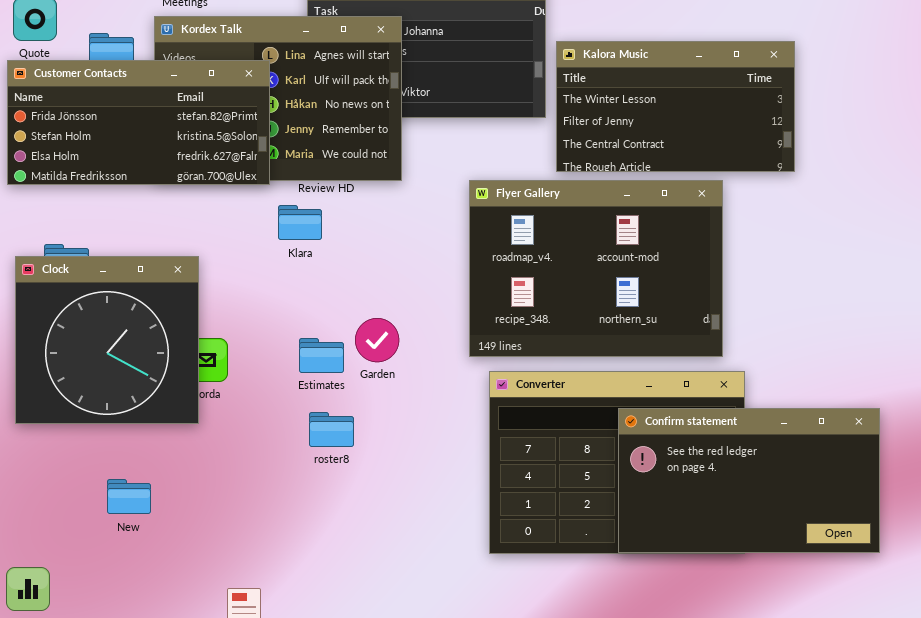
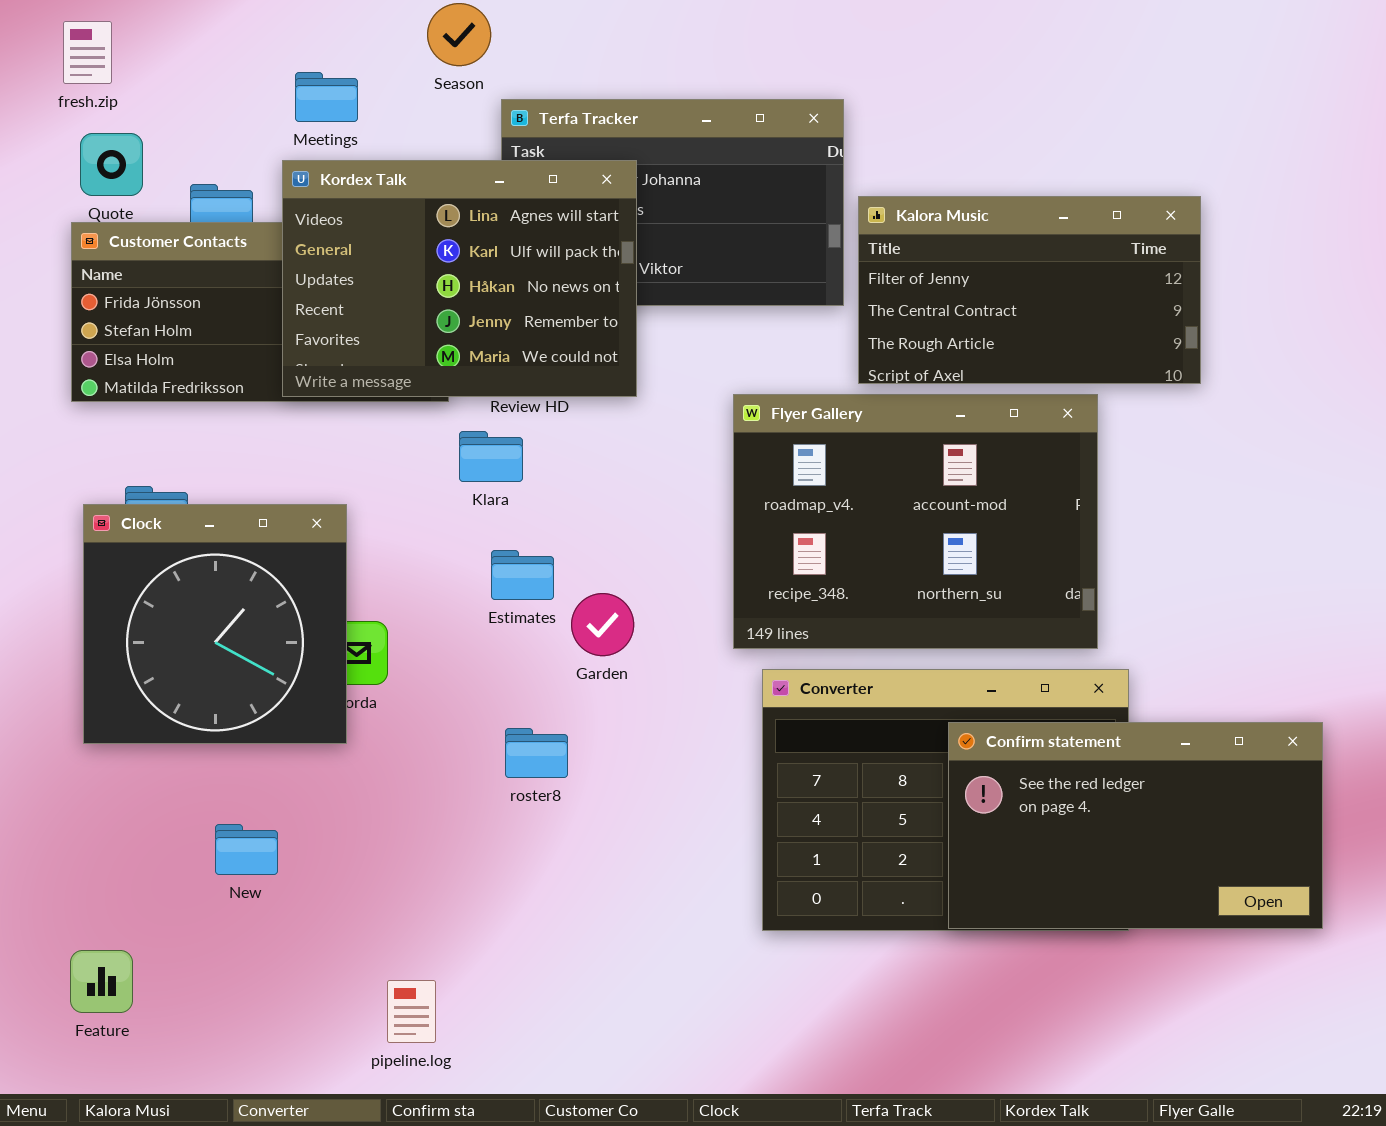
Kordex Talk: [154,16,402,181] -> [282,160,637,397], raised
Kalora Music: [556,41,795,172] -> [858,196,1201,384], scrolled down 1 row
Estimates: [299,338,344,373] -> [491,550,554,600], moved

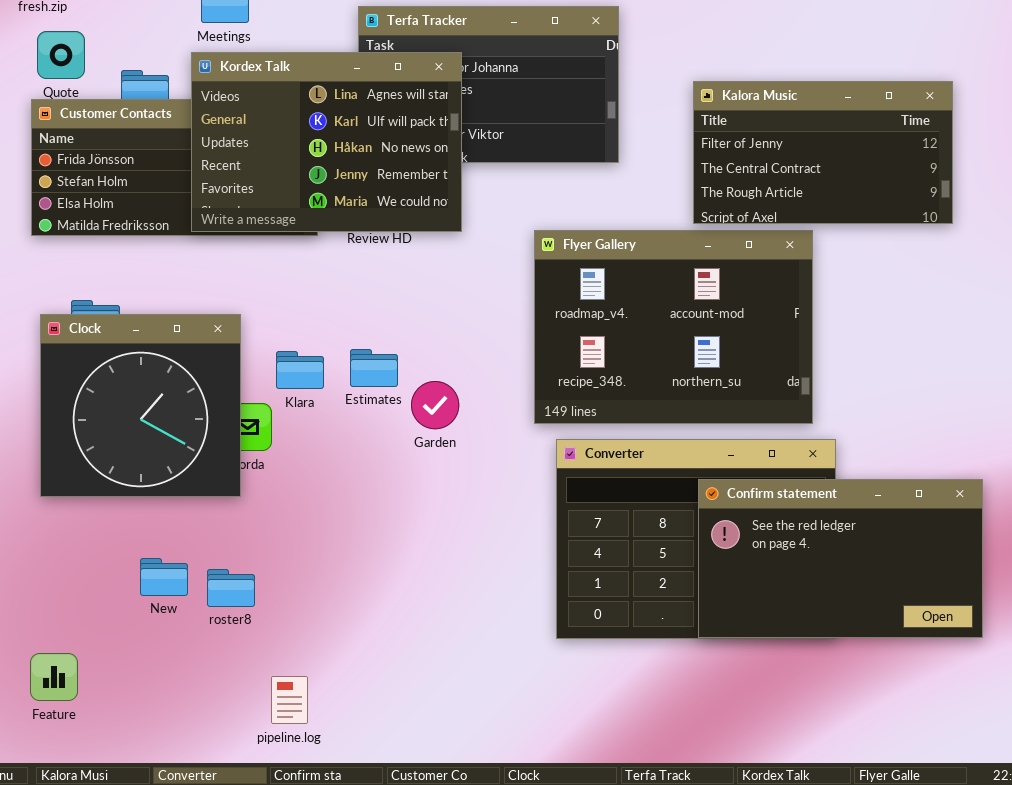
Kalora Music: [858,196,1201,384] -> [693,81,953,224], moved
Klara: [459,431,523,482] -> [276,351,324,389], moved
roster8: [505,728,568,778] -> [207,569,255,607], moved

